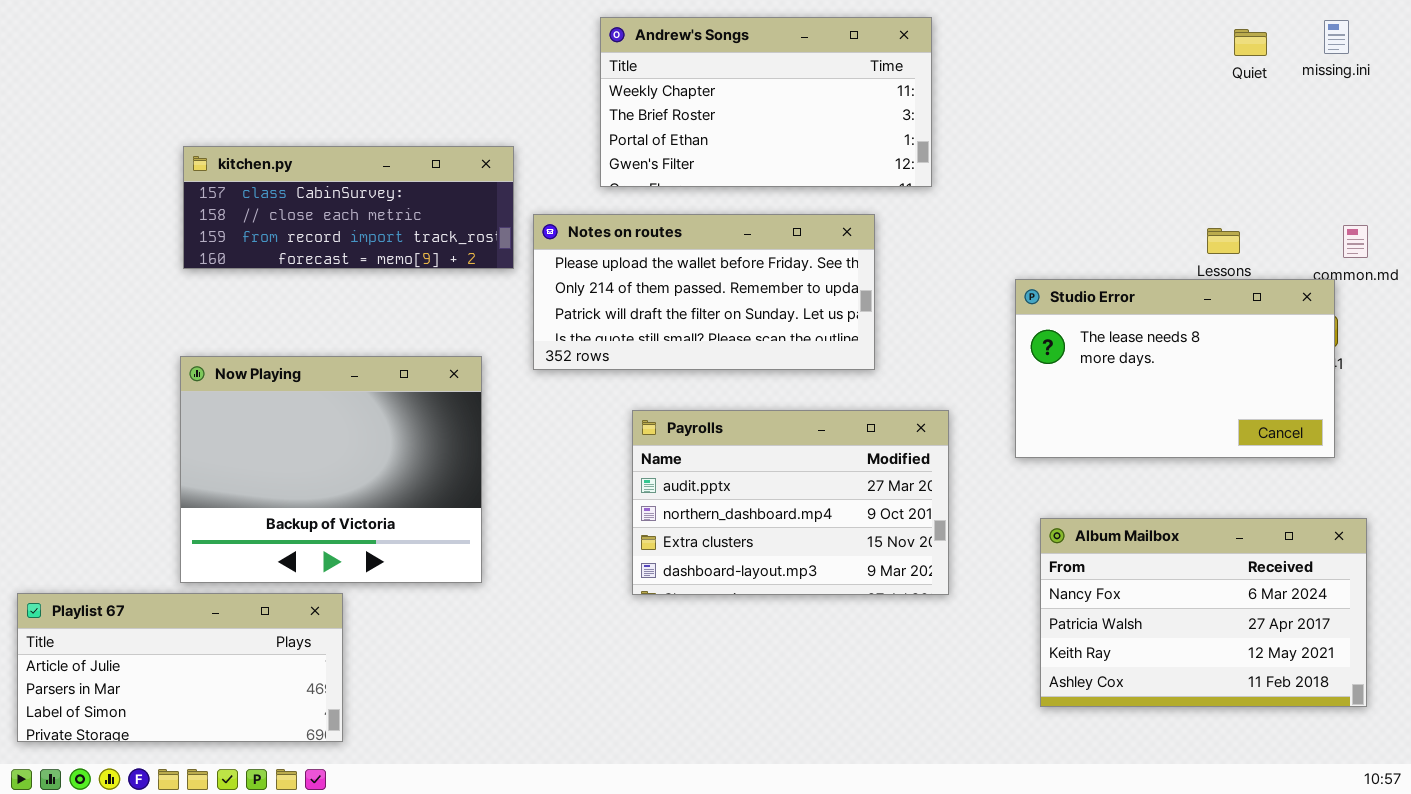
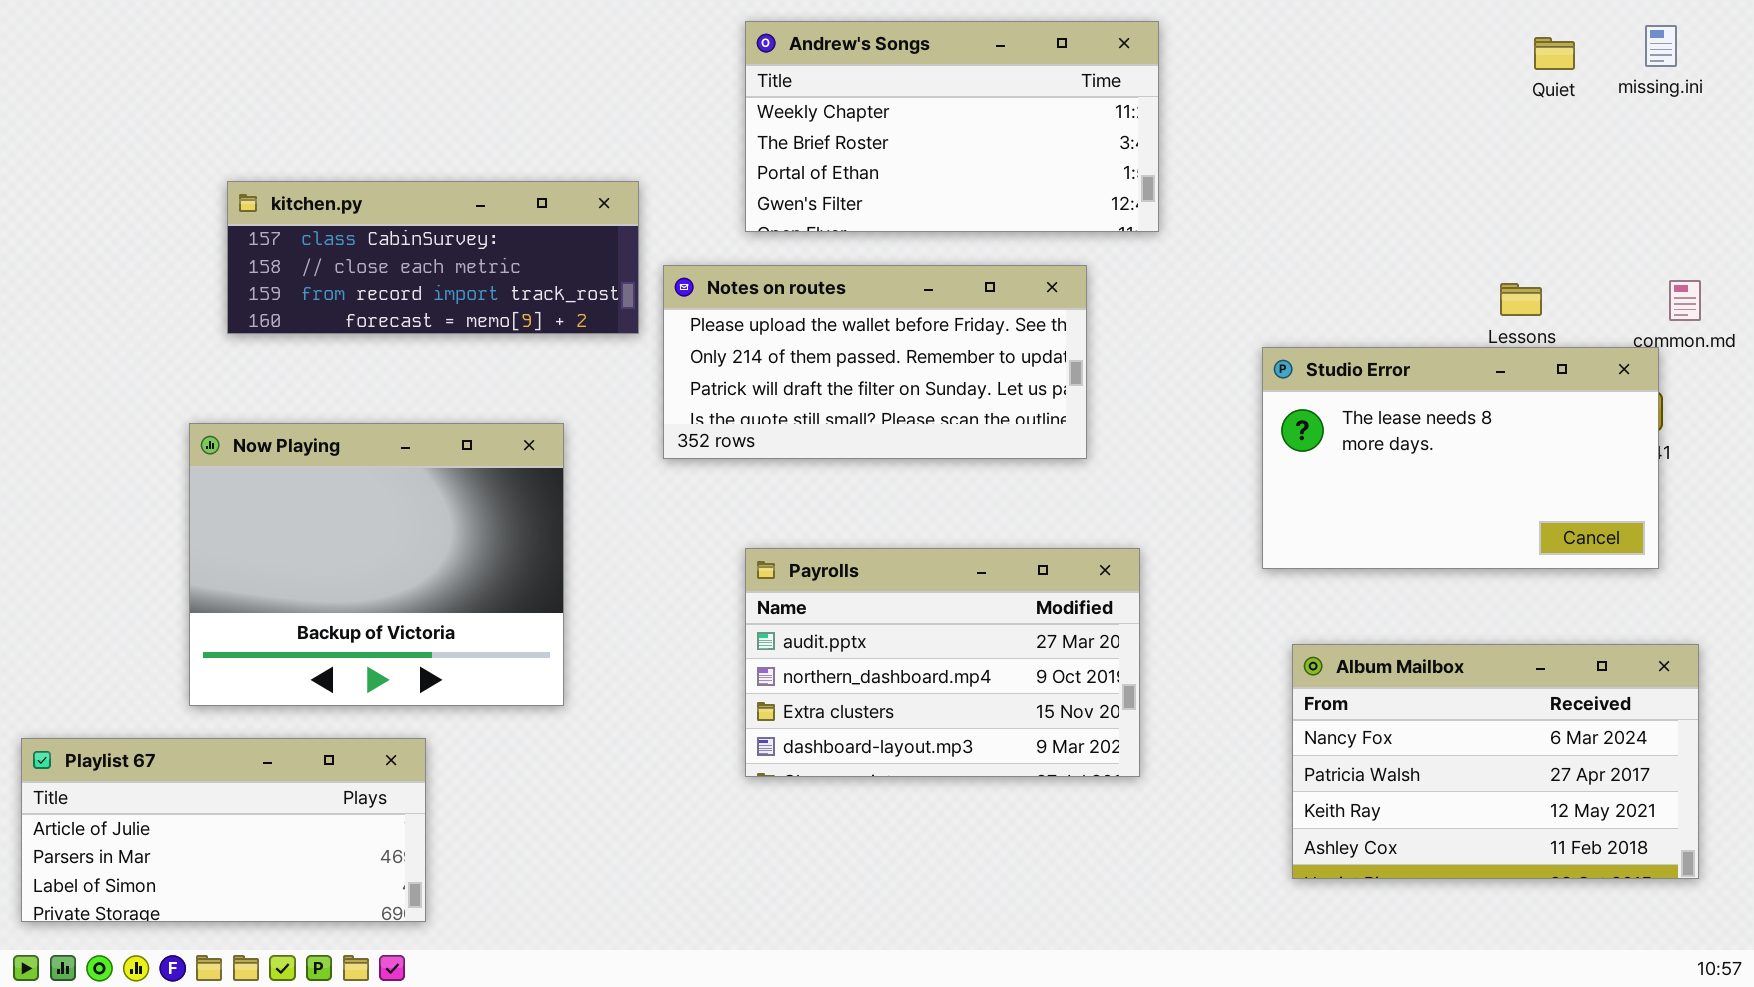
Now Playing: [180,356,482,583] -> [189,423,564,706], moved
Payrolls: [632,410,949,595] -> [745,548,1140,777], moved

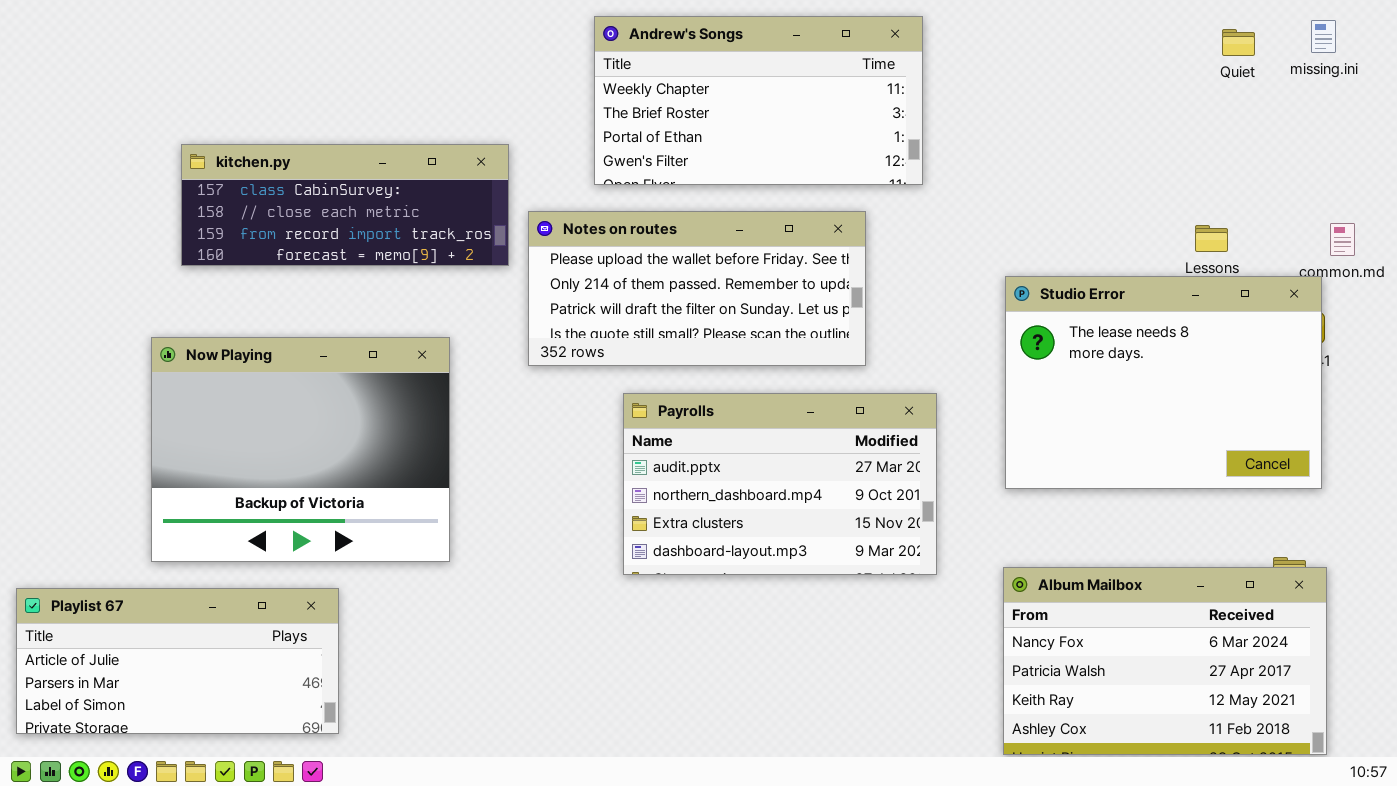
Studio Error: [1262,347,1659,569] -> [1005,276,1322,489], resized
Payrolls: [745,548,1140,777] -> [623,393,937,575], moved
Album Mailbox: [1292,644,1699,879] -> [1003,567,1327,755], moved

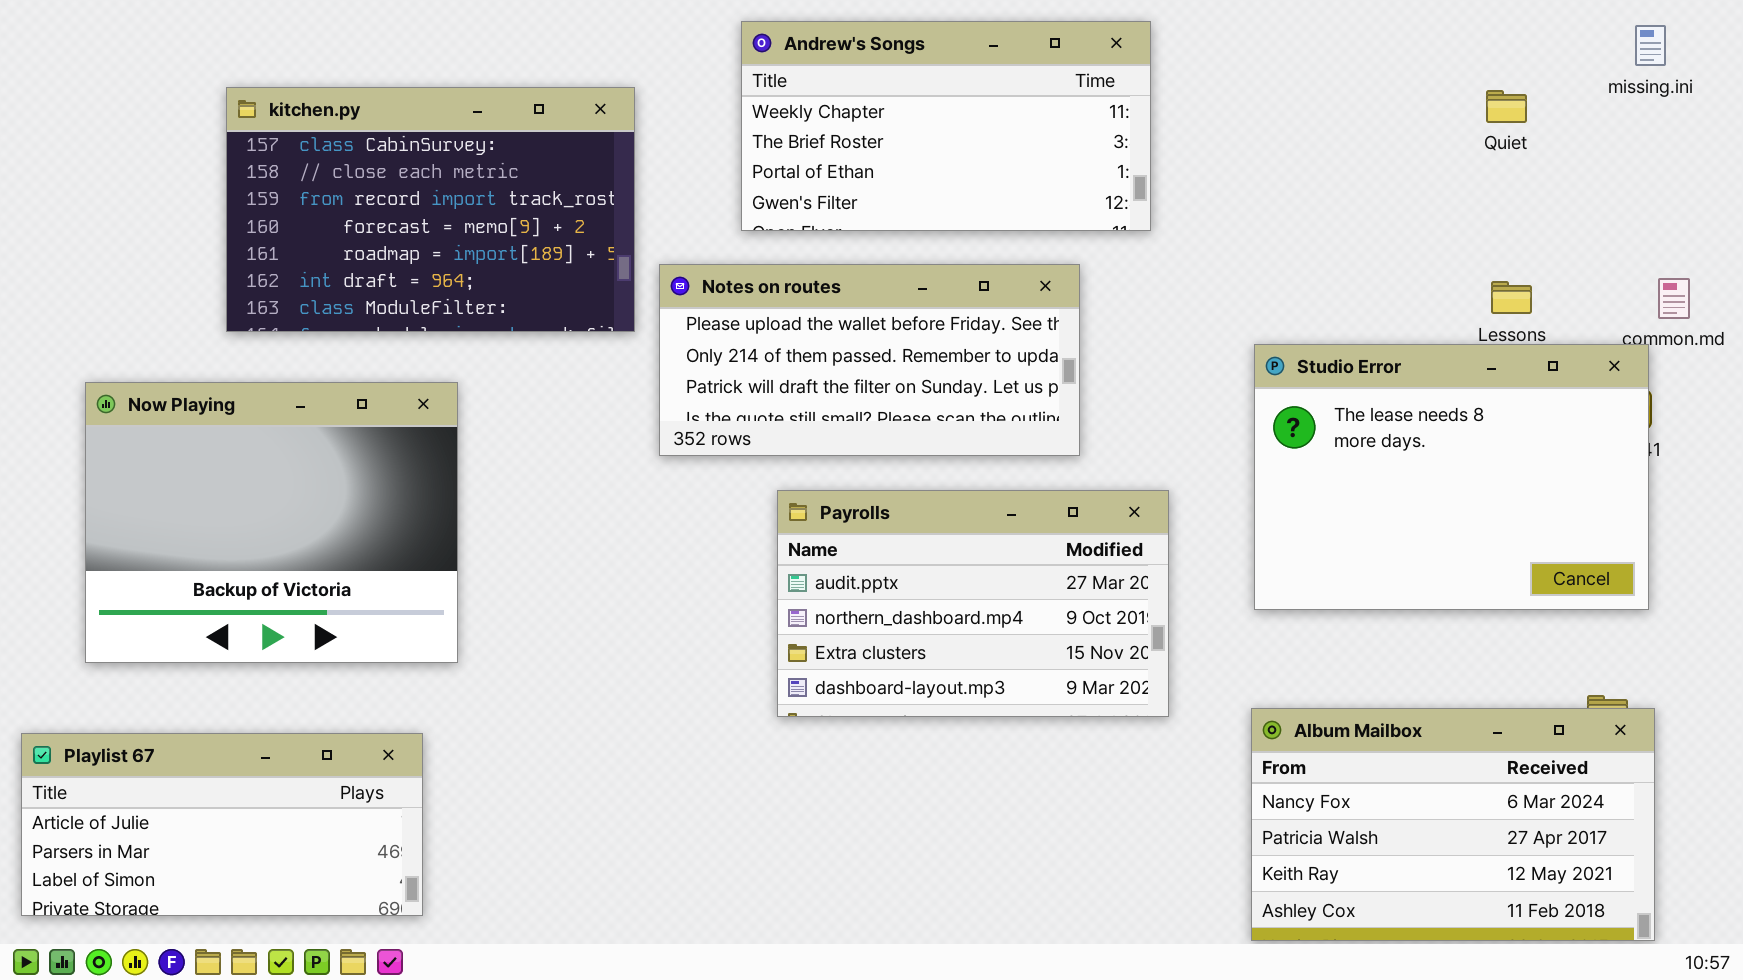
Quiet: [1222,29,1255,56] -> [1486,90,1527,123], moved
kitchen.py: [181,144,509,266] -> [226,87,635,332], resized
Now Playing: [151,337,450,562] -> [85,382,458,663], moved

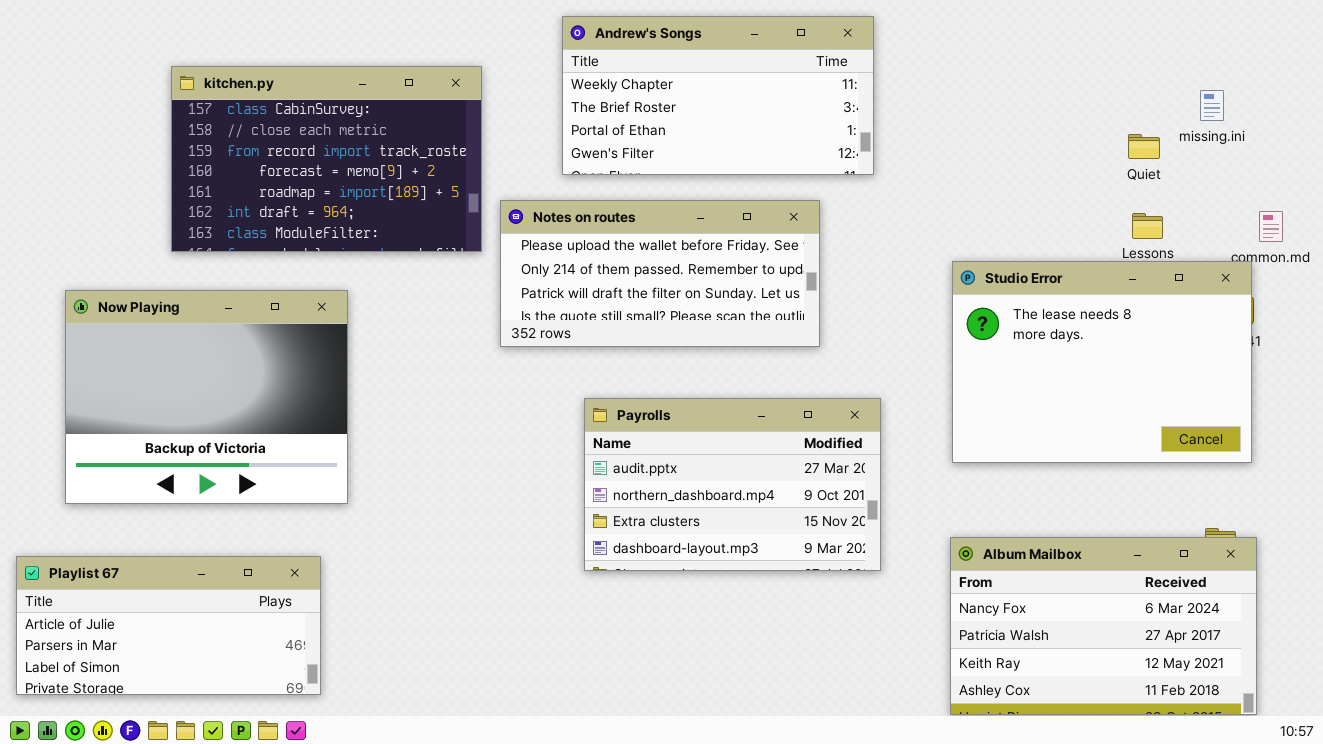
missing.ini: [1635,25,1666,66] -> [1200,90,1224,121], moved
Quiet: [1486,90,1527,123] -> [1128,134,1160,159], moved
Payrolls: [777,490,1169,717] -> [584,398,881,571], moved

